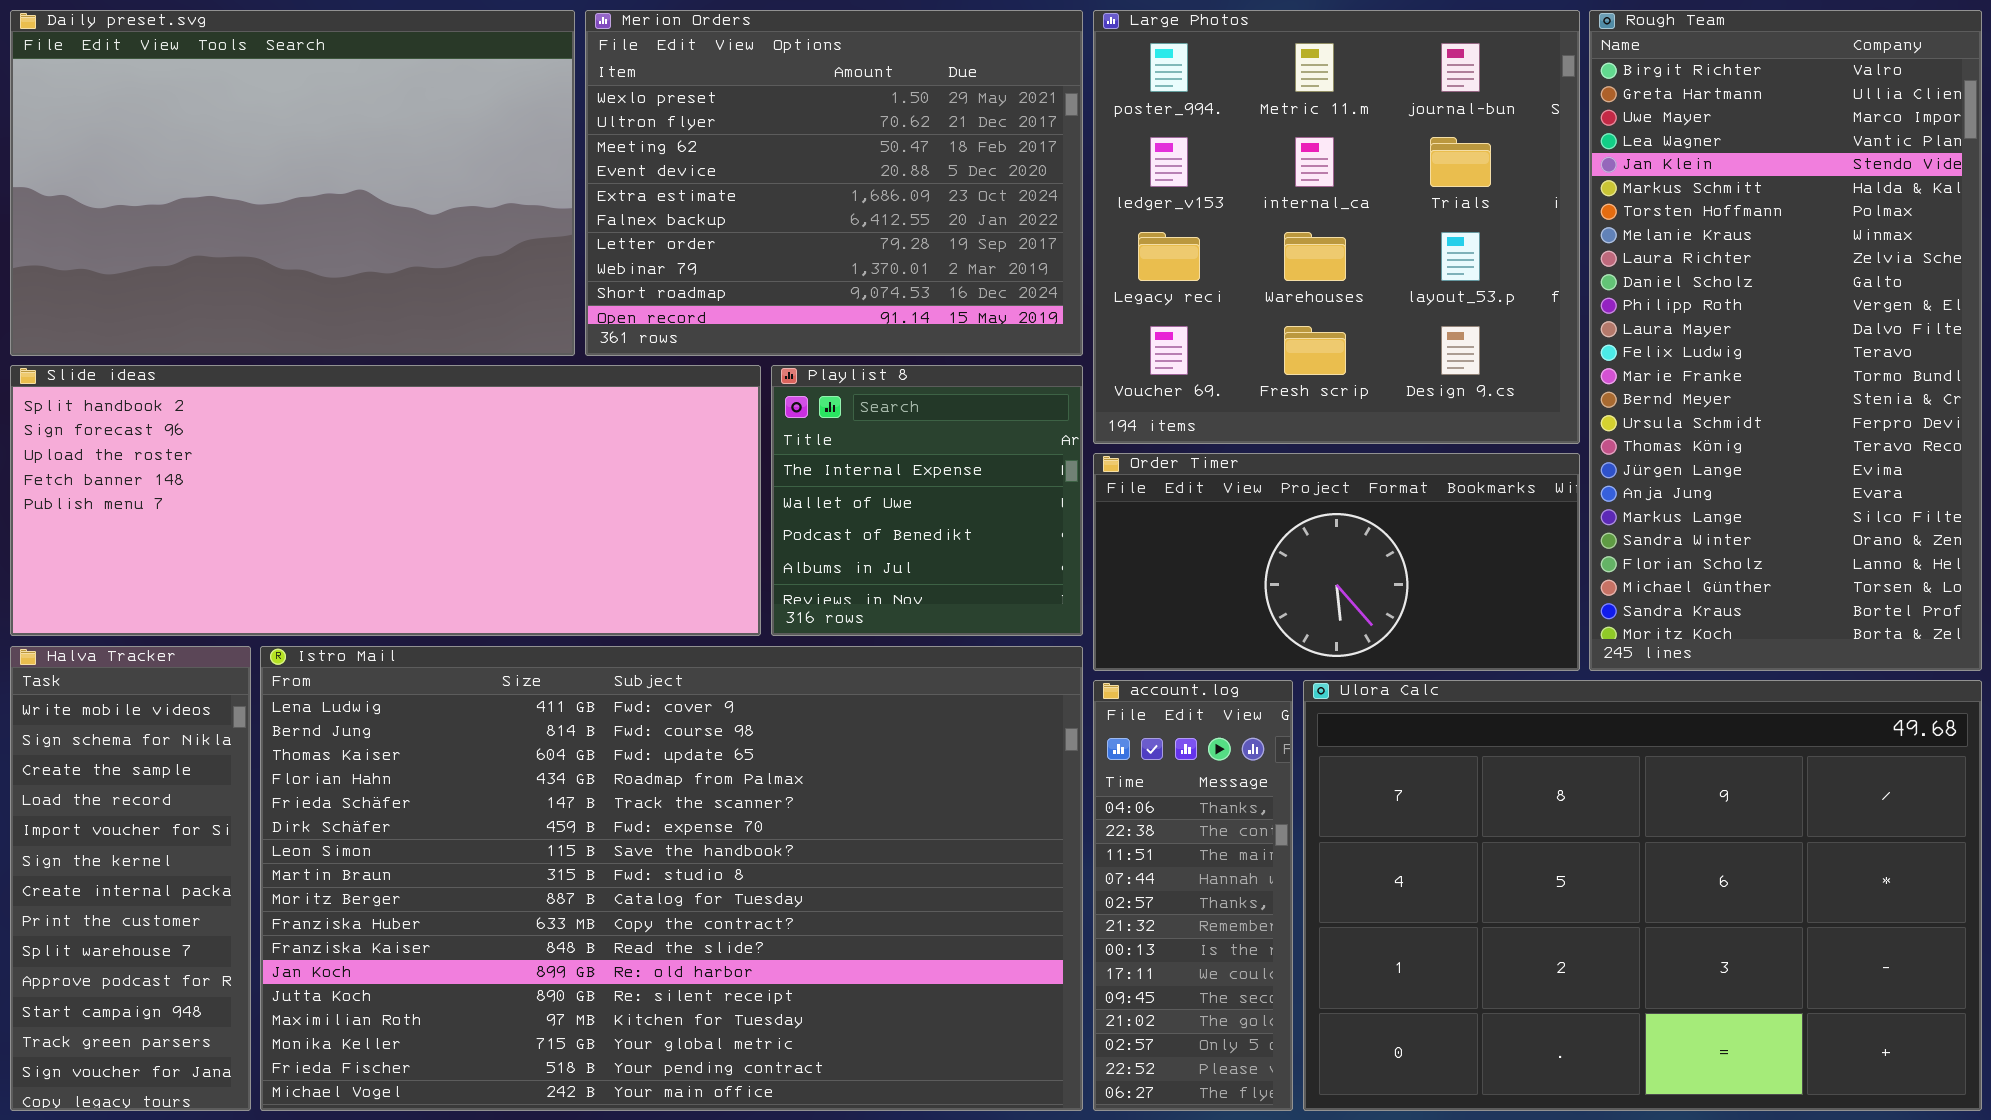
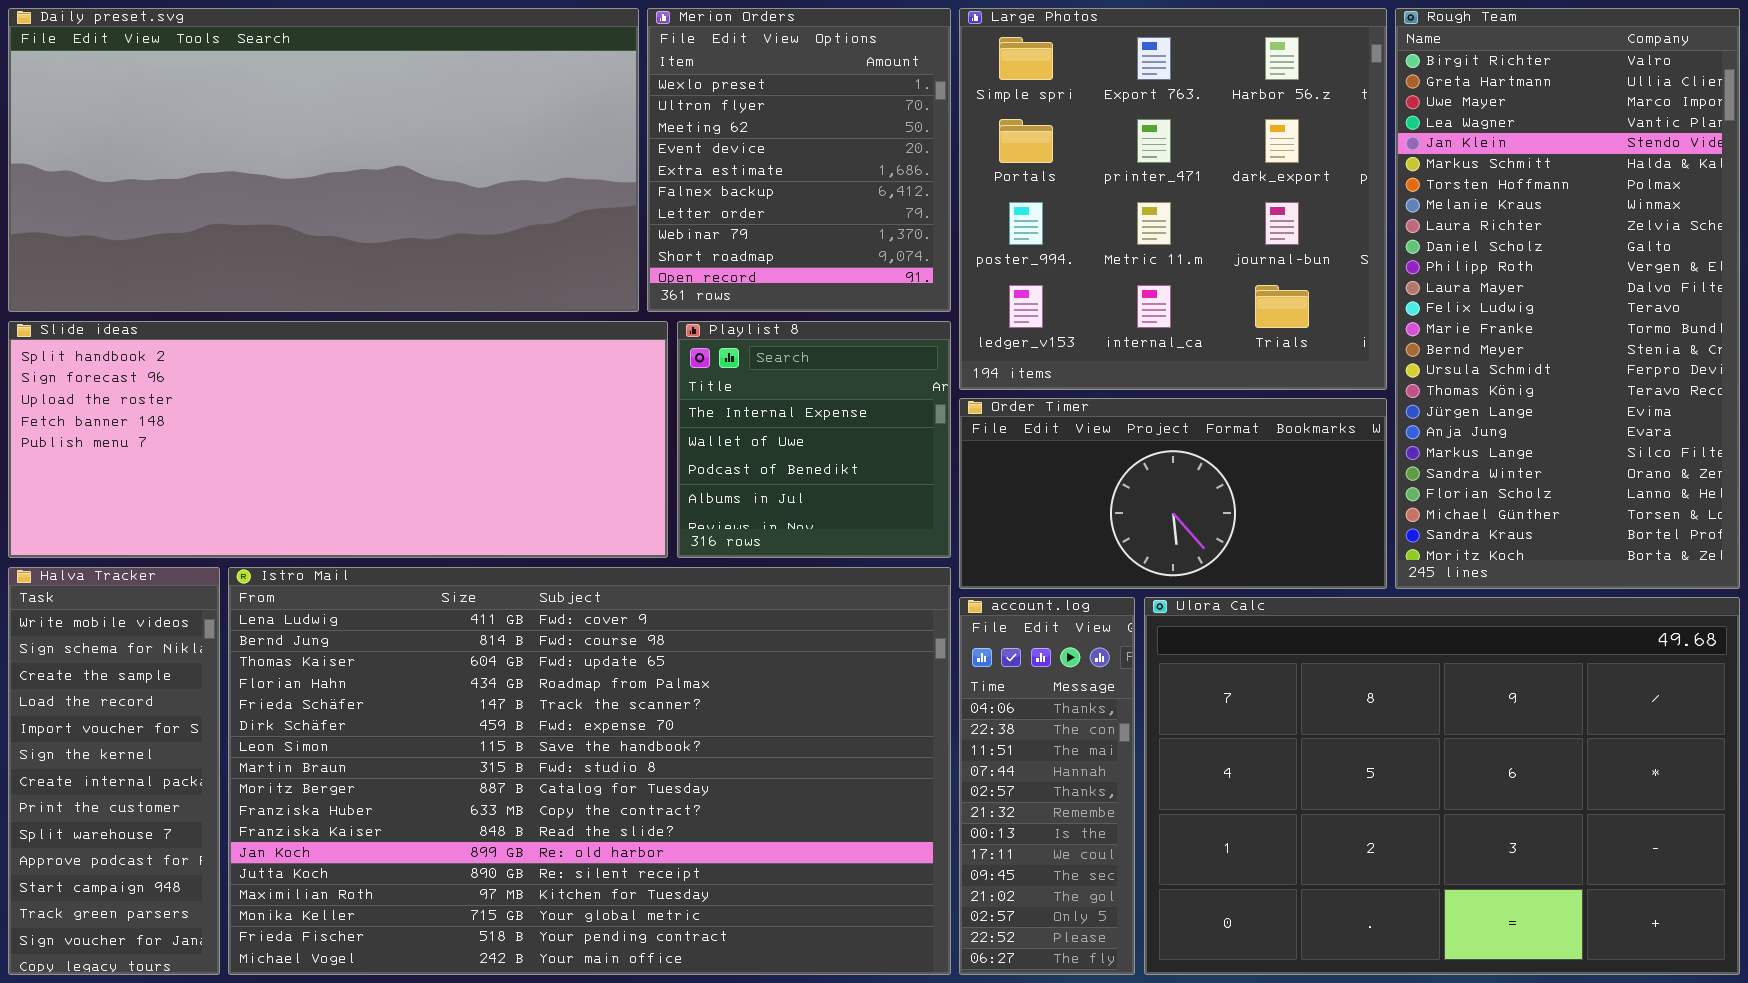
Daily preset.svg: [10,10,575,356] -> [8,8,639,312], resized
Merion Orders: [585,10,1083,356] -> [647,8,951,312], resized
Large Photos: [1093,10,1580,444] -> [959,8,1387,390], scrolled up 2 rows

